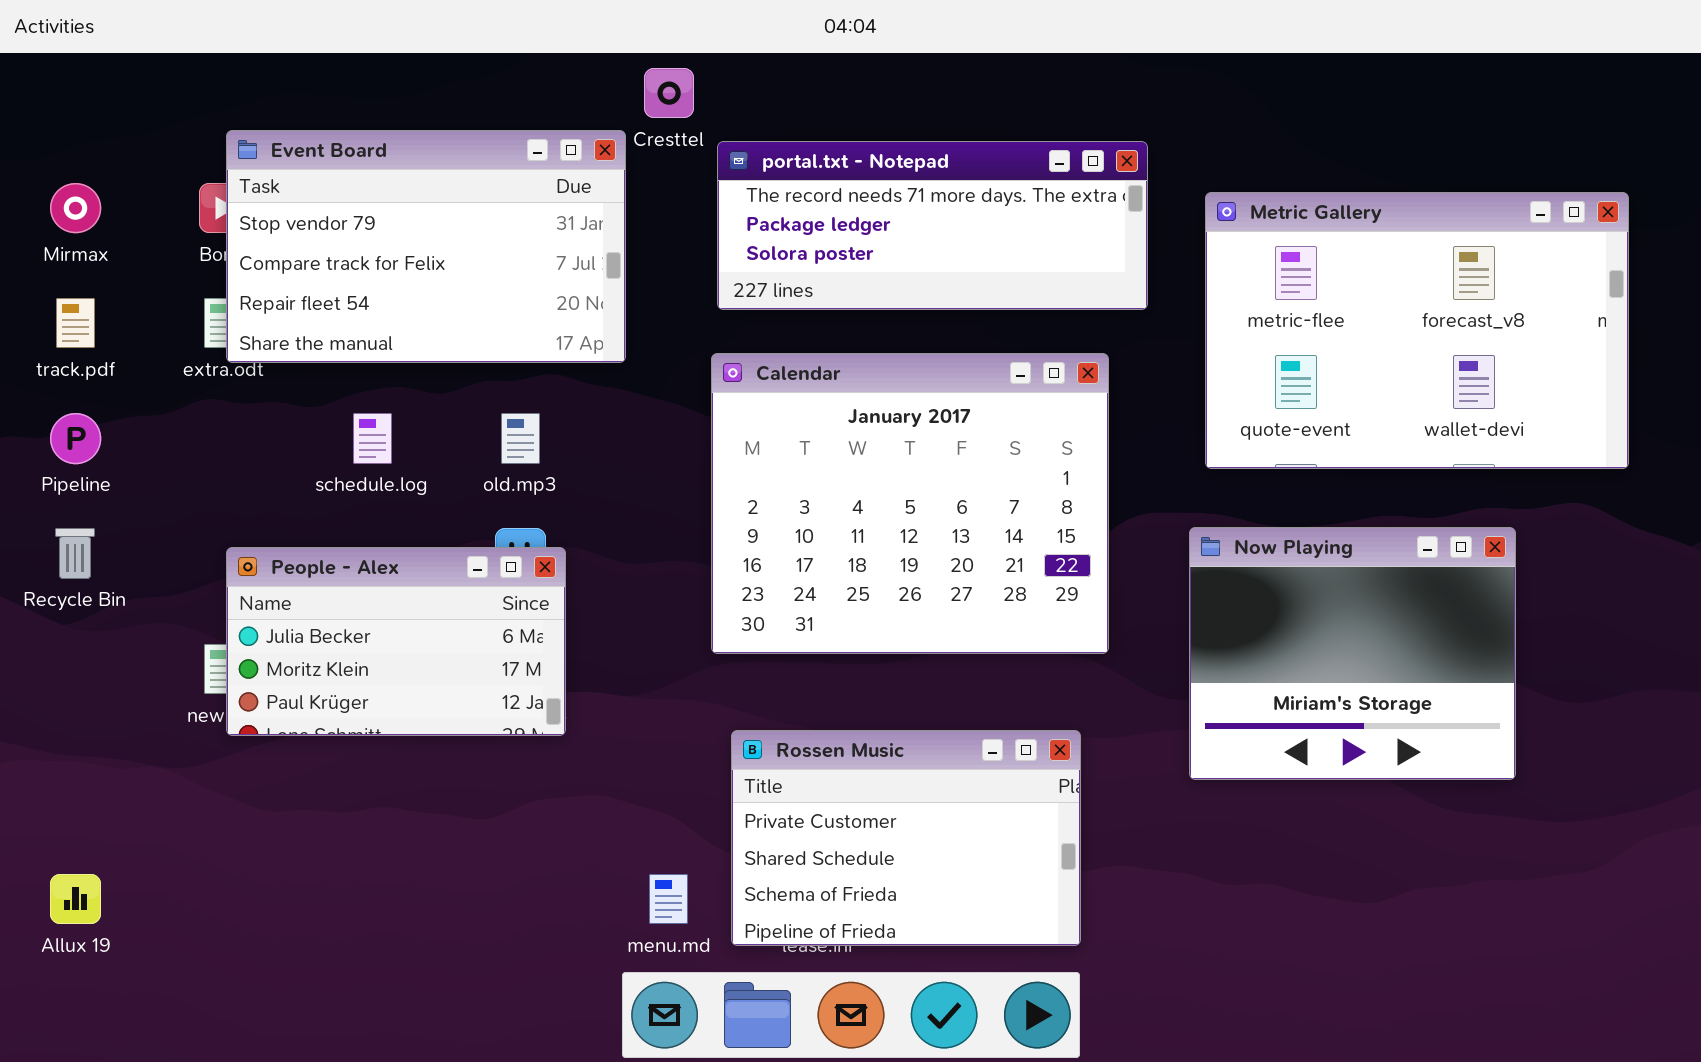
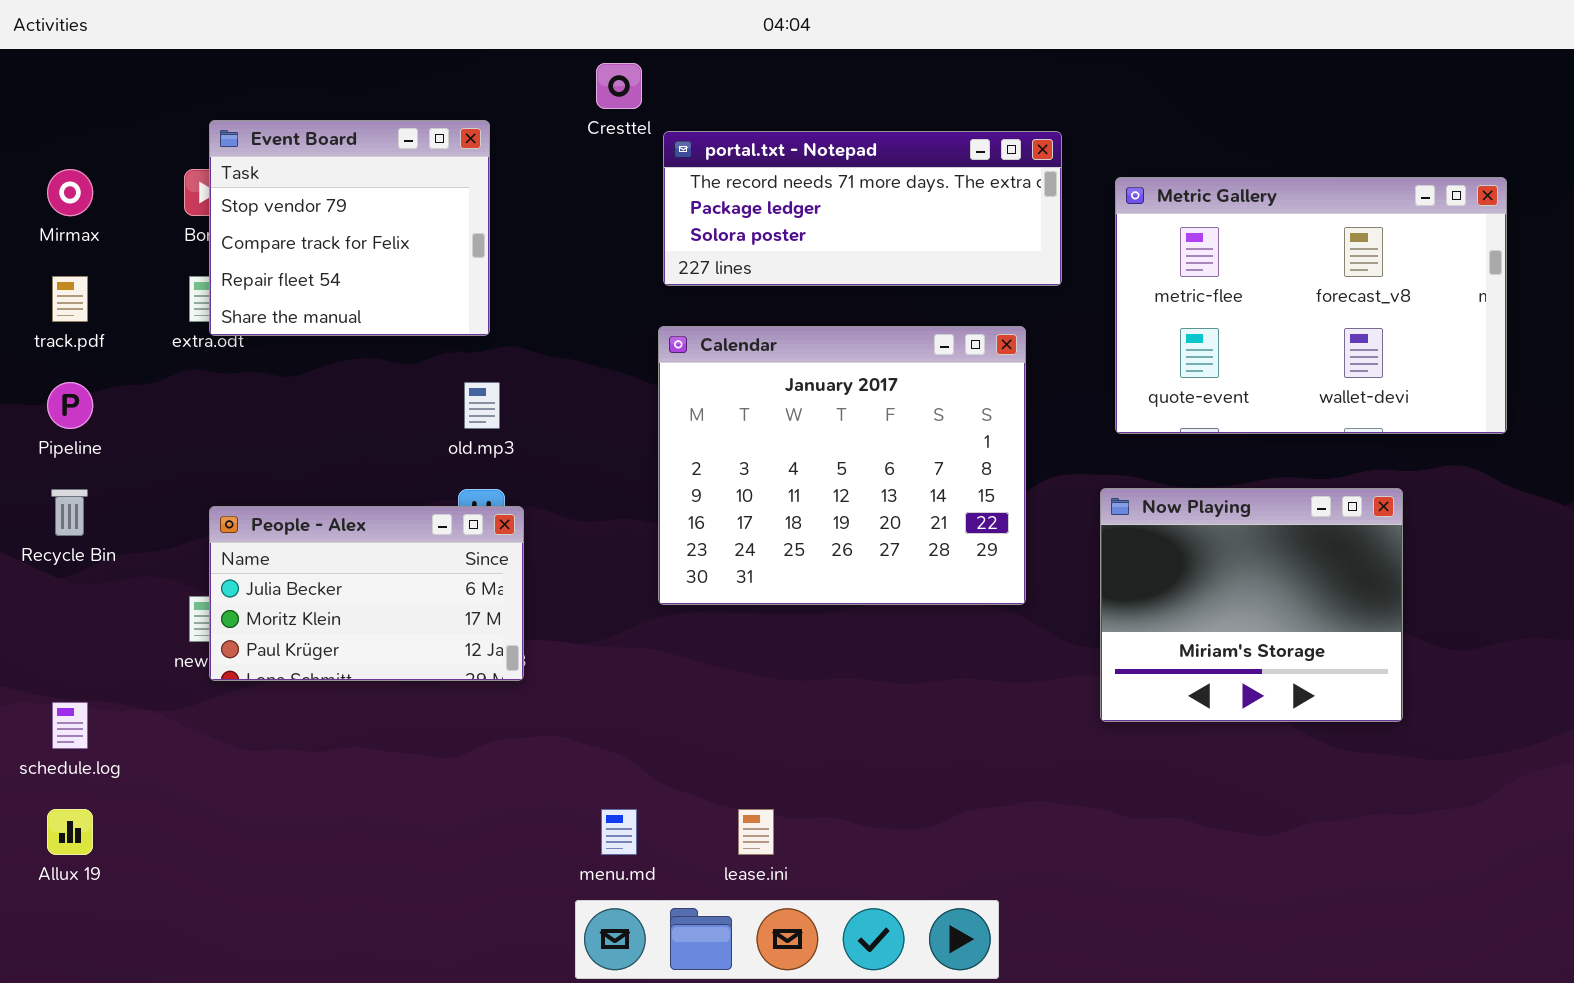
Event Board: [226,130,626,363] -> [209,120,490,336], resized
schedule.log: [353,413,392,464] -> [52,702,88,749], moved
Rossen Music: [731,730,1081,946] -> none, closed

